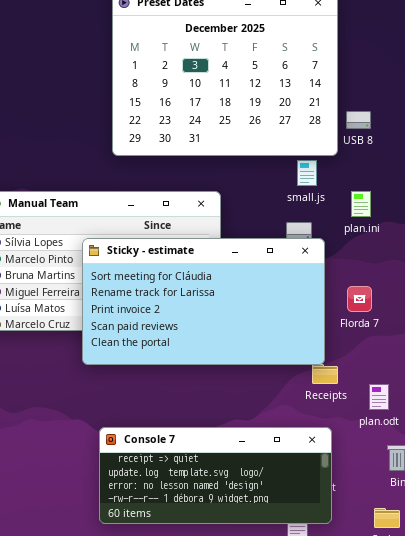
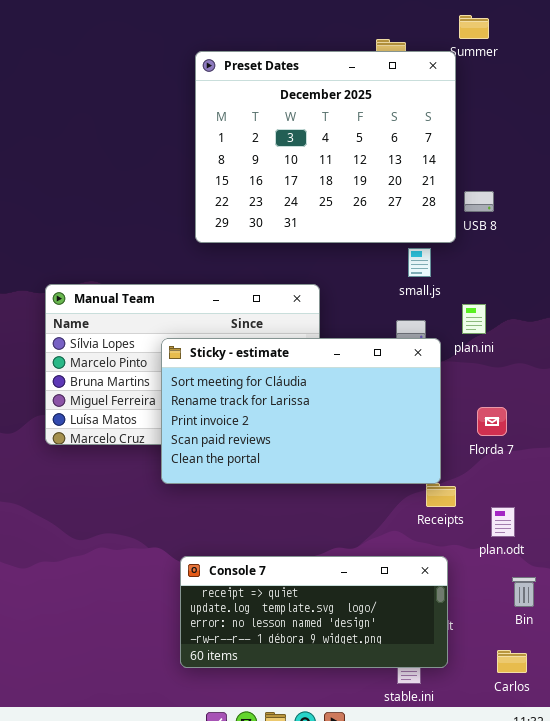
plan.ini: [351,191,371,217] -> [462,304,486,334], moved
Florda 7: [347,286,372,312] -> [477,407,507,436], moved

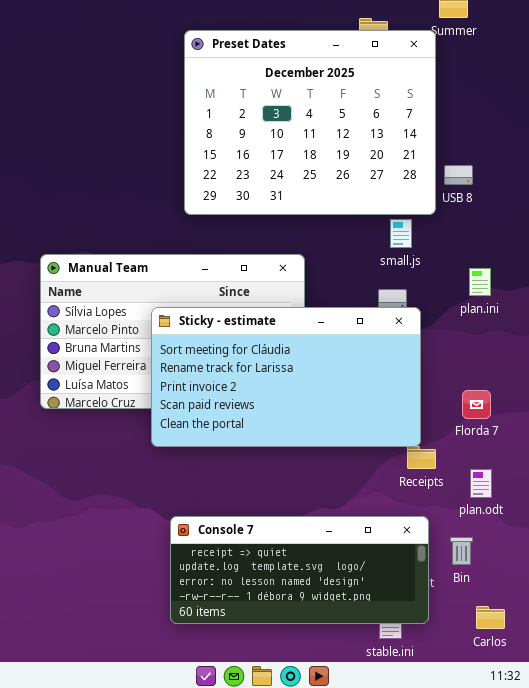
plan.ini: [462,304,486,334] -> [469,268,491,296], moved
Florda 7: [477,407,507,436] -> [462,390,491,419], moved
Bin: [512,577,536,607] -> [450,537,473,565], moved

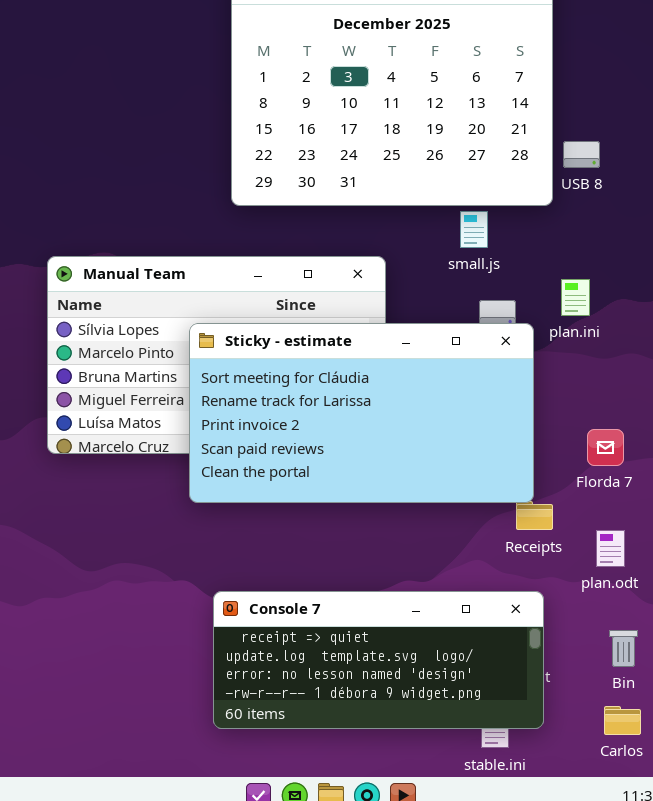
small.js: [390,219,412,248] -> [460,211,488,248], moved
plan.ini: [469,268,491,296] -> [561,279,590,316], moved
Bin: [450,537,473,565] -> [609,630,638,667], moved

